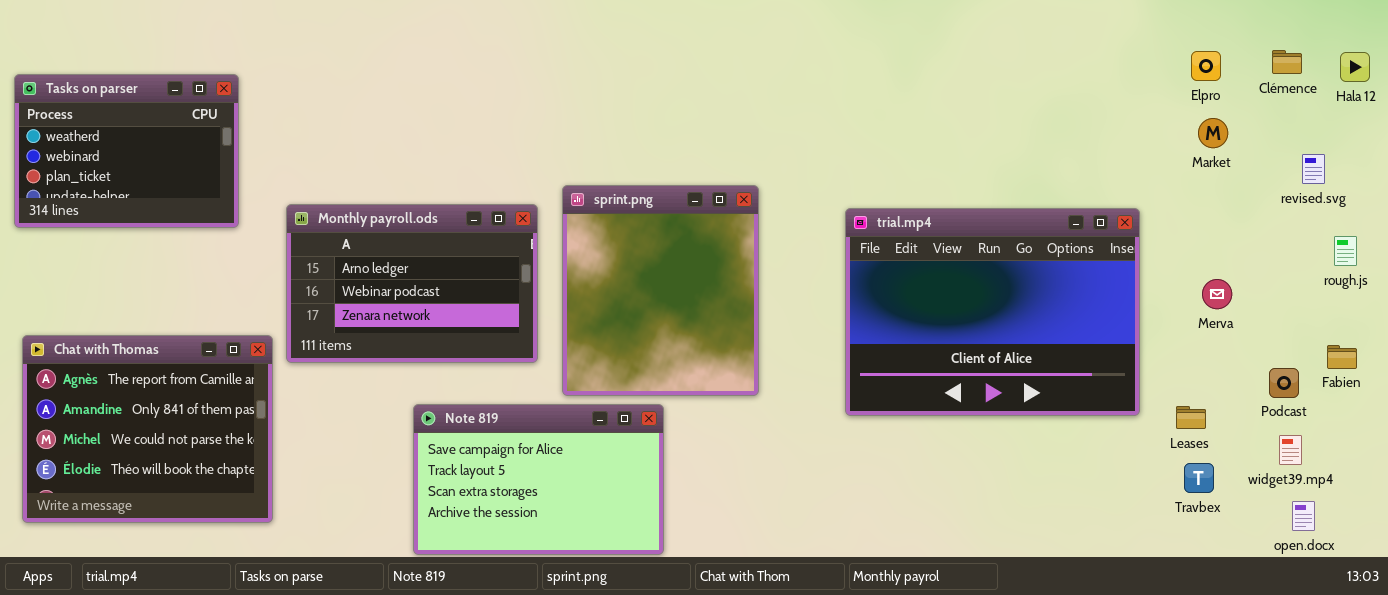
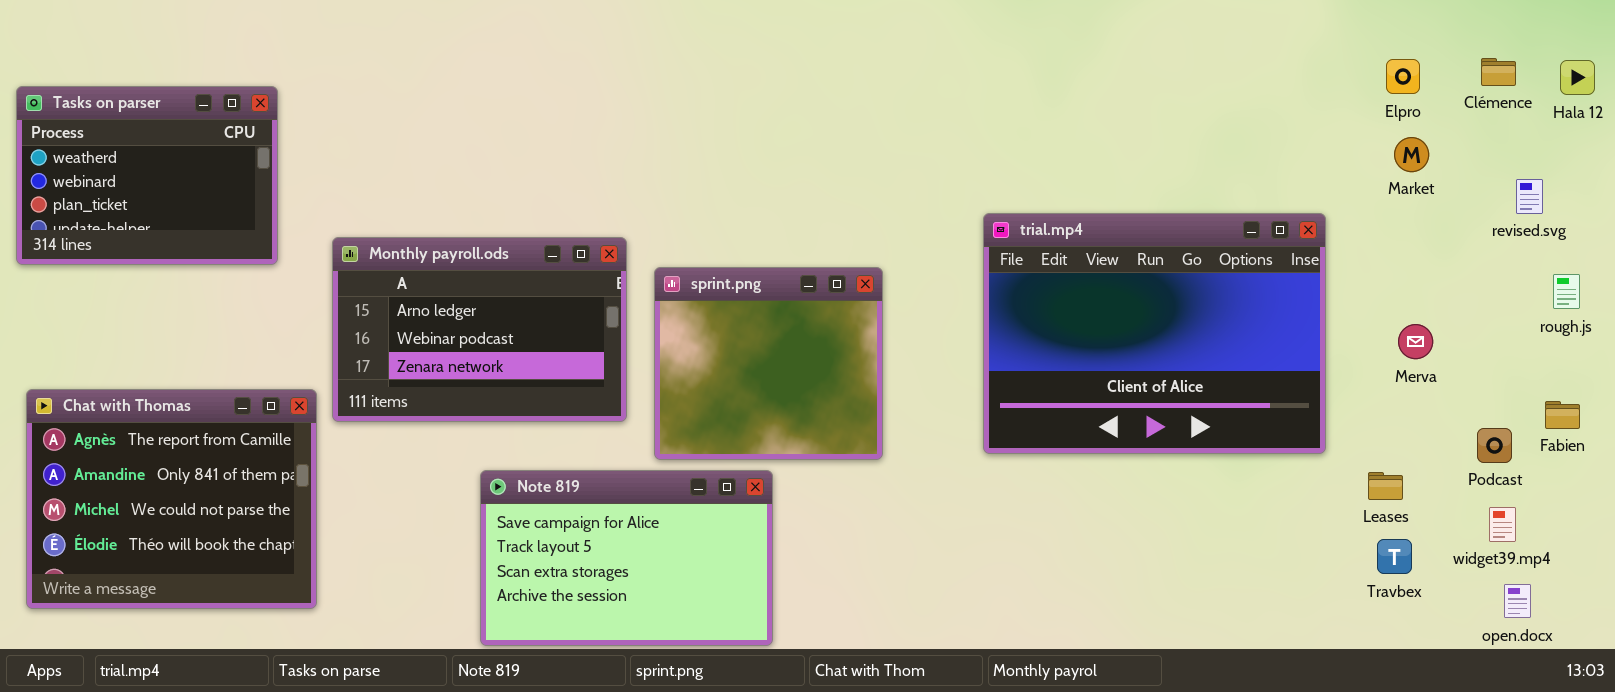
sprint.png: [562,185,759,396] -> [654,267,883,460], resized
trial.mp4: [845,208,1140,416] -> [983,213,1326,454], moved

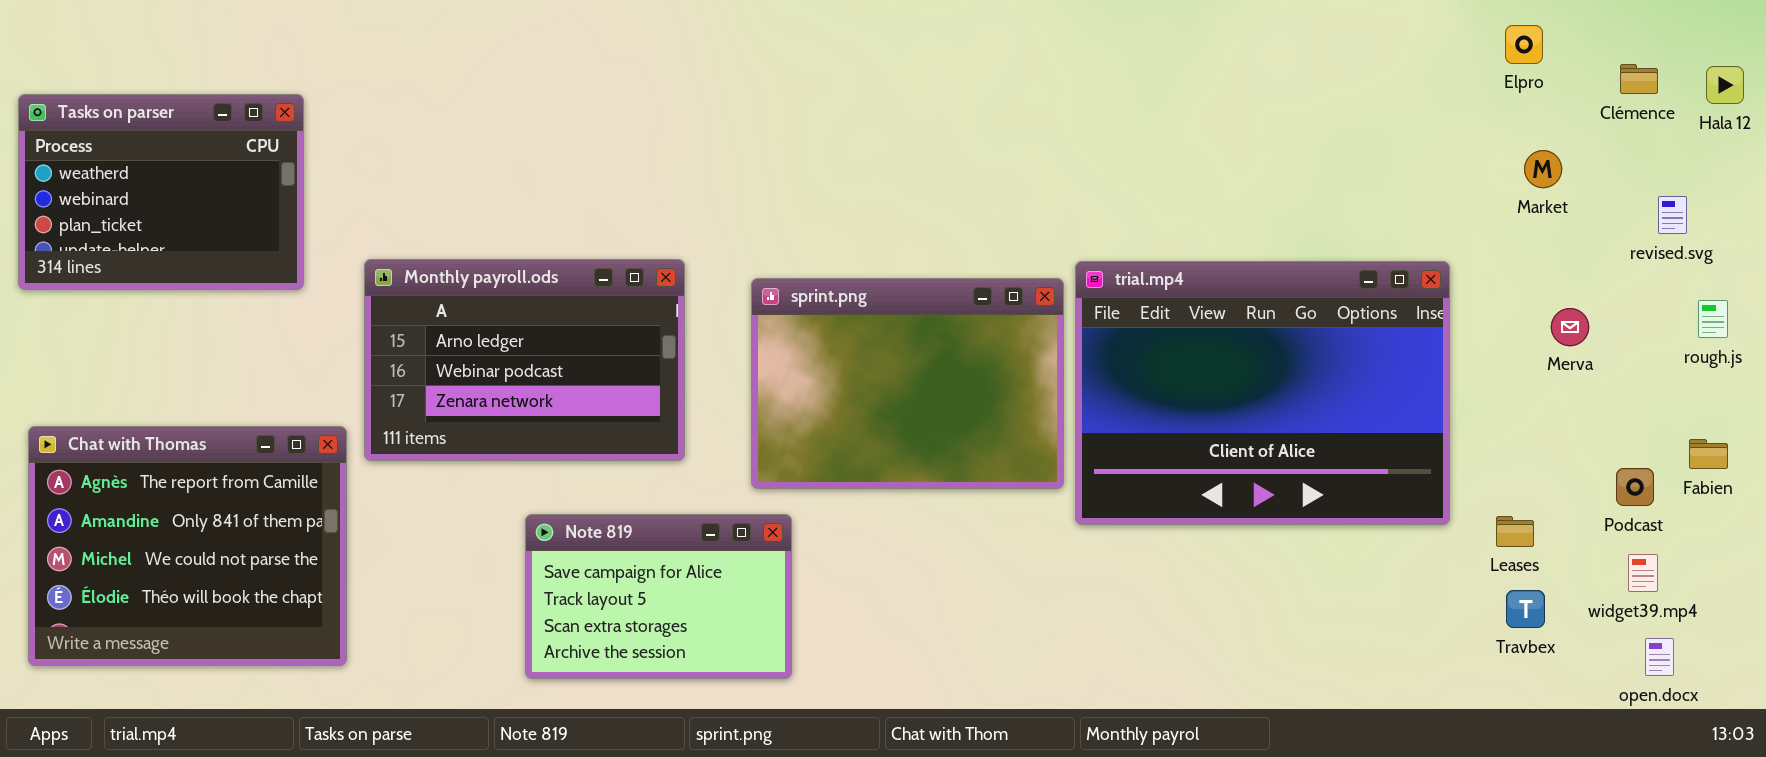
Elpro: [1386,59,1420,94] -> [1505,25,1543,64], moved
trial.mp4: [983,213,1326,454] -> [1075,261,1450,525], moved
sprint.png: [654,267,883,460] -> [751,278,1064,489], moved, resized
Merva: [1398,324,1433,359] -> [1551,308,1589,346], moved
Note 819: [480,470,773,646] -> [525,514,792,679], resized

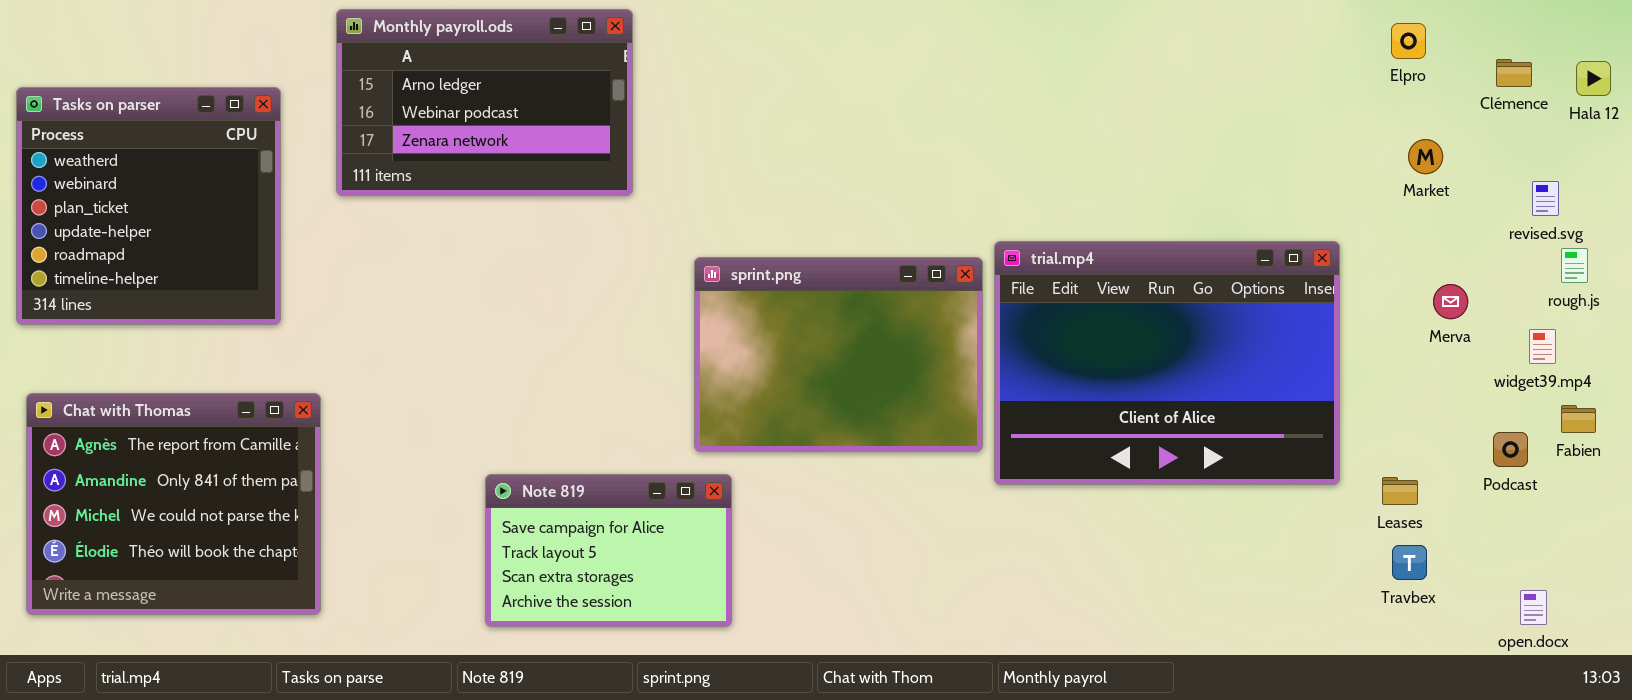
Tasks on parser: [18,94,304,290] -> [16,87,281,325], resized
Monthly payroll.ods: [364,259,685,461] -> [336,9,633,196], moved
rough.js: [1698,300,1728,338] -> [1561,248,1588,283], moved
widget39.mp4: [1628,554,1658,592] -> [1529,329,1556,364], moved

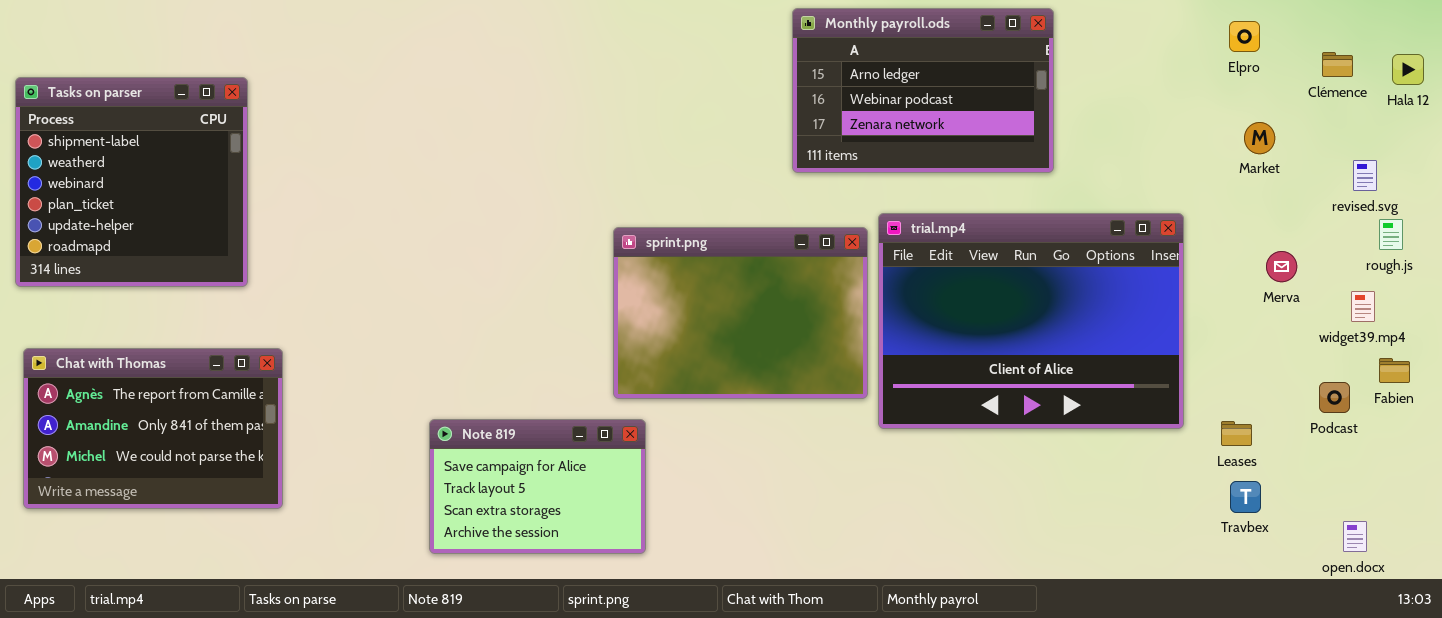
Monthly payroll.ods: [336,9,633,196] -> [792,8,1054,173], moved
Tasks on parser: [16,87,281,325] -> [15,77,248,287], scrolled up 1 row
Chat with Thomas: [26,393,321,615] -> [23,348,283,509], resized

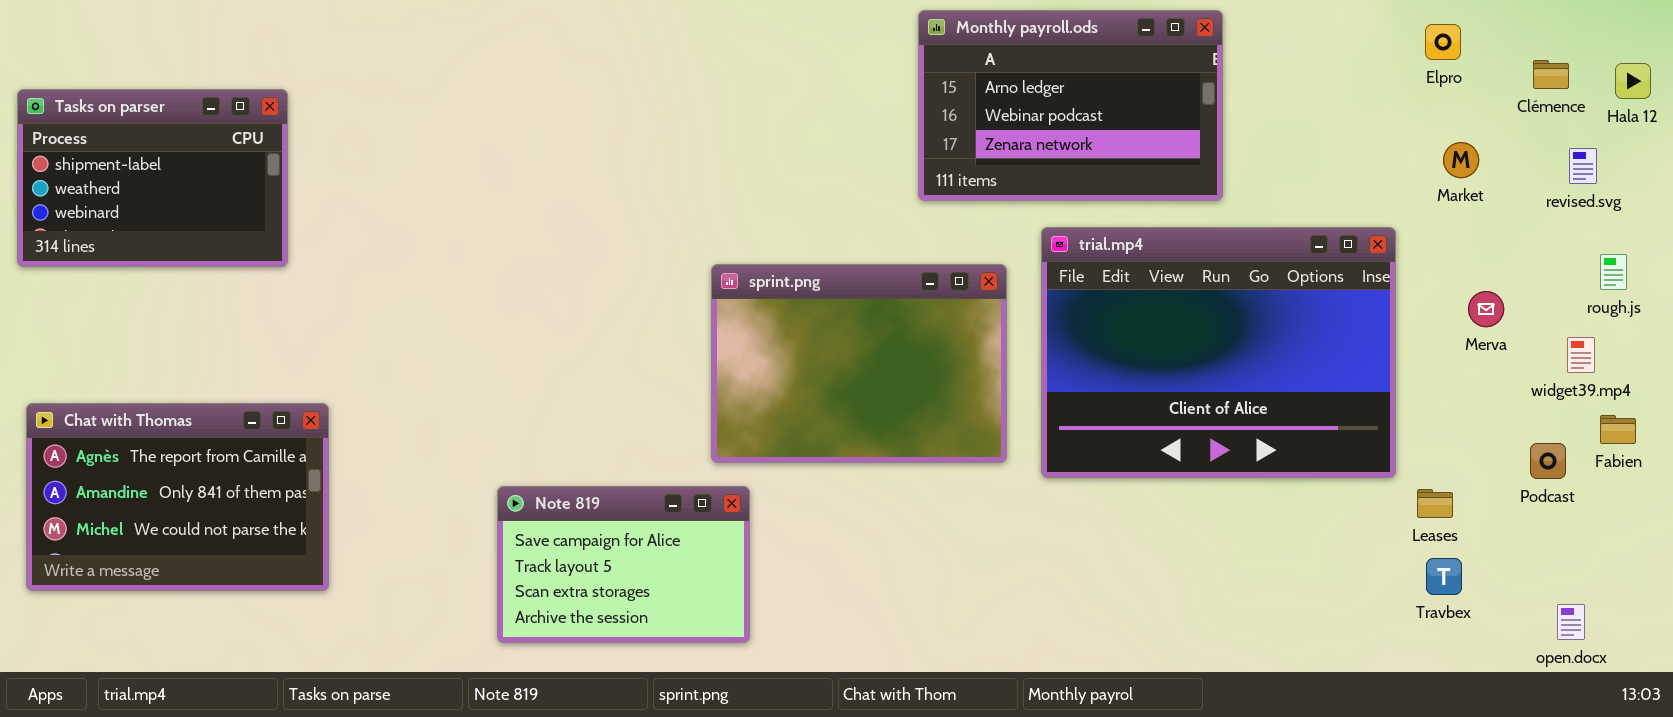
Tasks on parser: [15,77,248,287] -> [17,89,288,267], resized
revised.svg: [1353,160,1377,191] -> [1569,148,1597,184], moved
trial.mp4: [878,213,1184,429] -> [1041,227,1396,478], moved

